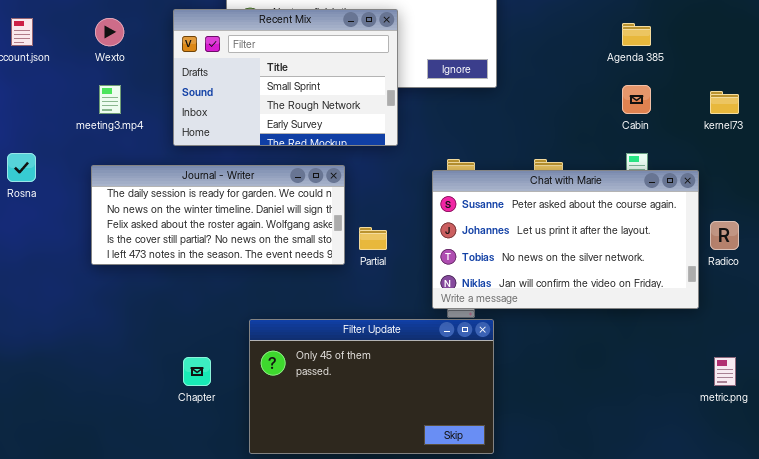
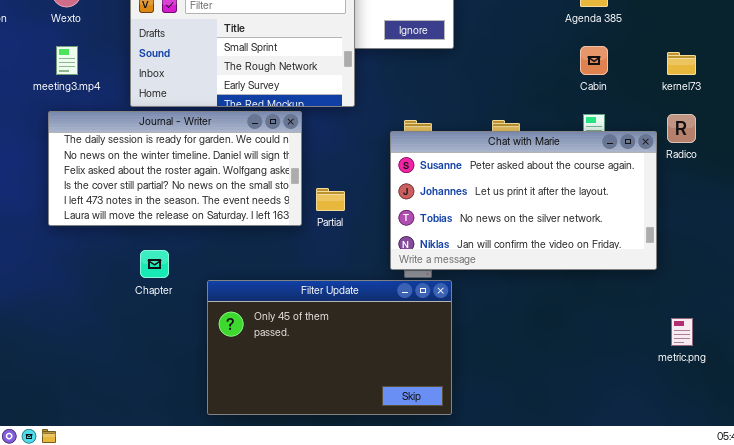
Journal - Writer: [91,165,345,265] -> [48,111,302,226], resized
Radico: [710,221,739,250] -> [667,114,696,143], moved
Chapter: [183,357,211,386] -> [140,250,169,278], moved

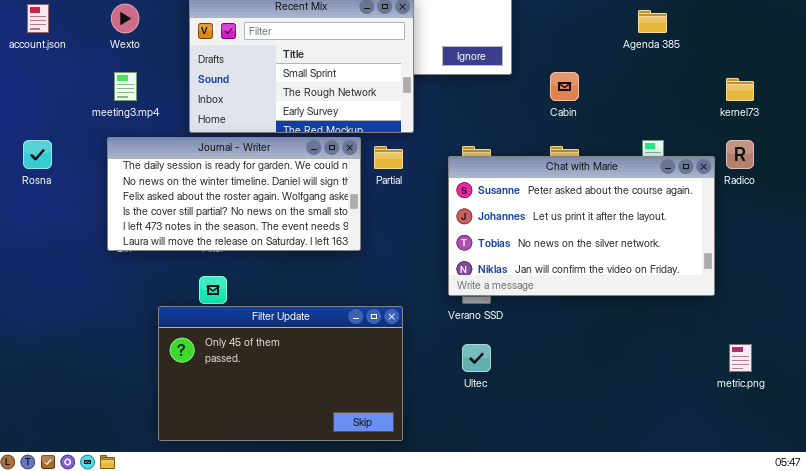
Cabin: [580,46,608,75] -> [550,72,579,101], moved
Partial: [316,188,345,211] -> [374,146,403,169], moved
Filter Update: [207,280,452,415] -> [158,306,403,441], moved

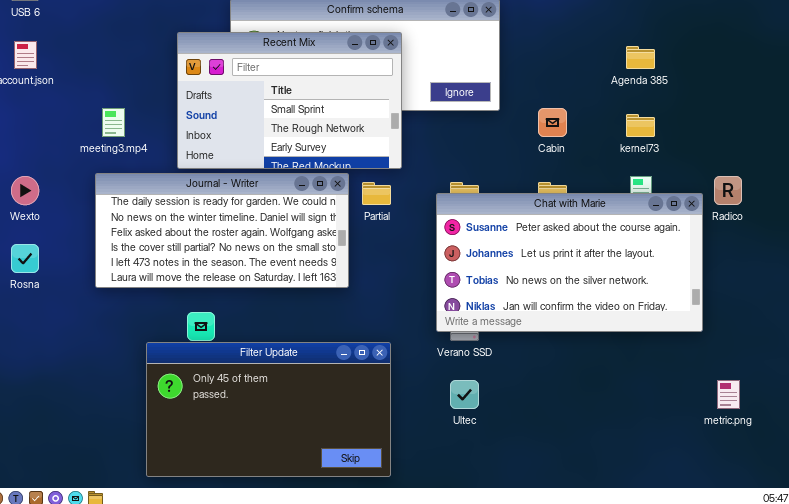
Wexto: [111,4,139,33] -> [11,176,39,205], moved
kernel73: [726,78,754,101] -> [626,114,655,137], moved
Rosna: [23,140,52,169] -> [11,244,39,273], moved

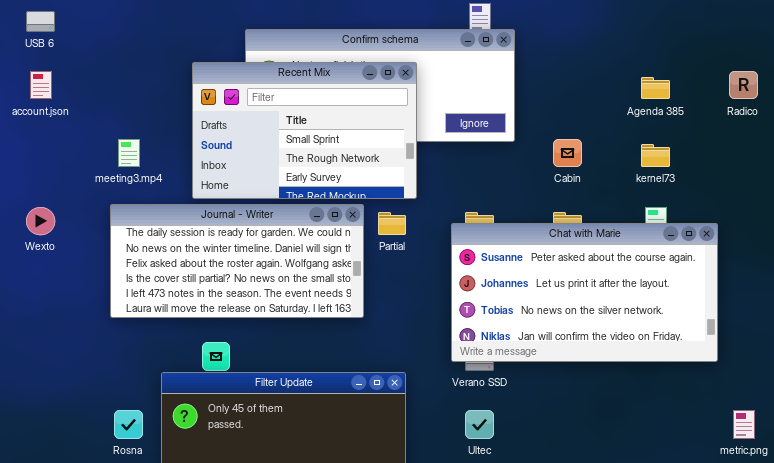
Radico: [714,176,742,205] -> [729,71,758,99], moved
Rosna: [11,244,39,273] -> [114,410,143,439], moved

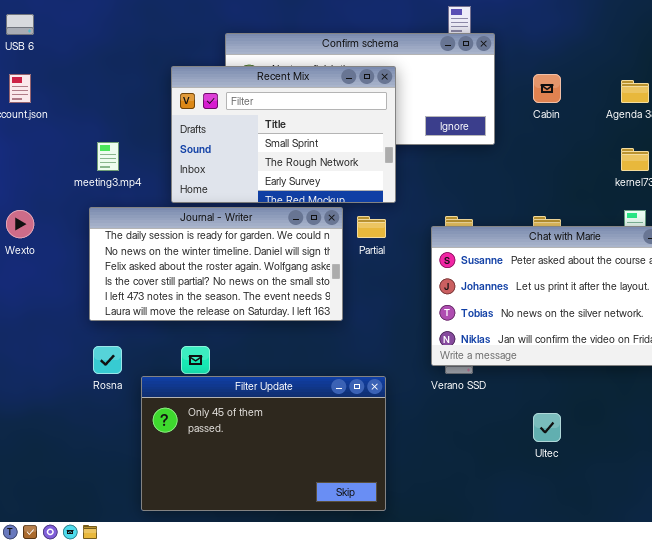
Cabin: [553,139,582,167] -> [533,74,561,103], moved
Rosna: [114,410,143,439] -> [93,346,122,374], moved
Ultec: [465,410,494,439] -> [533,413,561,442], moved

